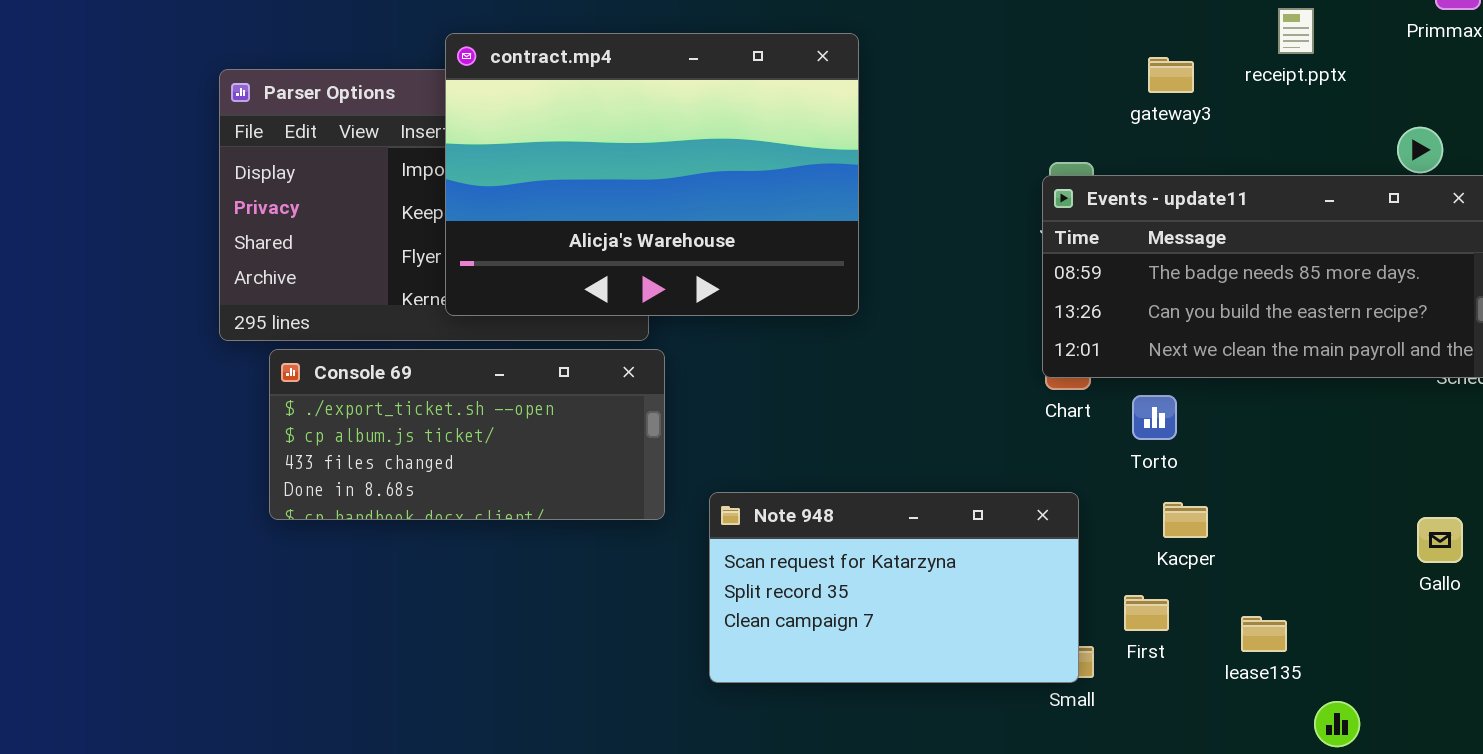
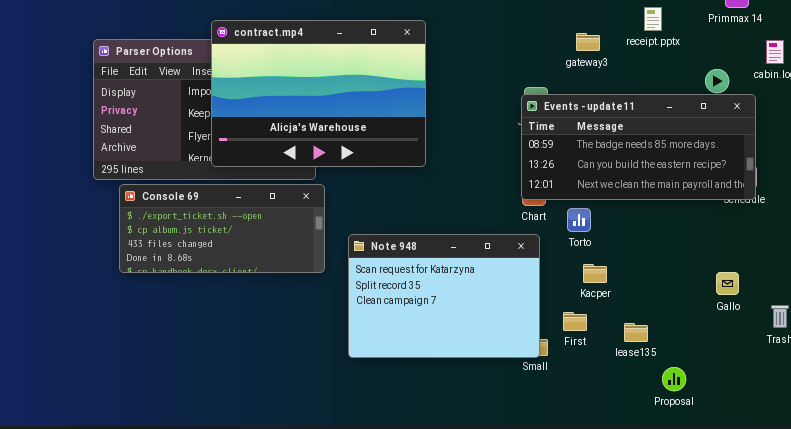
Note 948: [709,492,1079,683] -> [348,234,540,358], resized

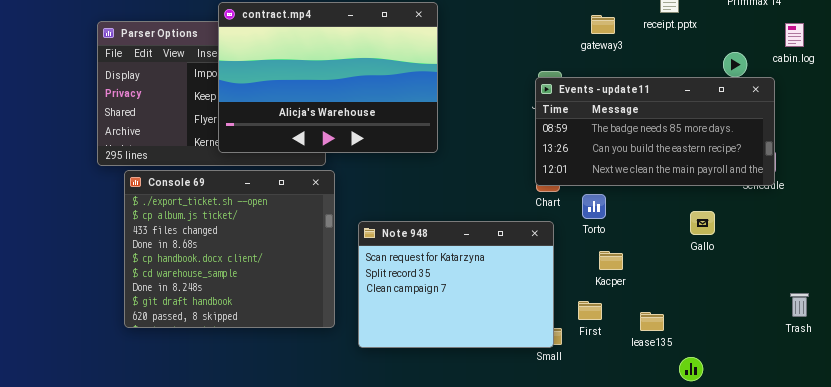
Console 69: [119,184,325,273] -> [124,170,335,328], resized
Gallo: [716,272,739,295] -> [690,211,715,235], moved

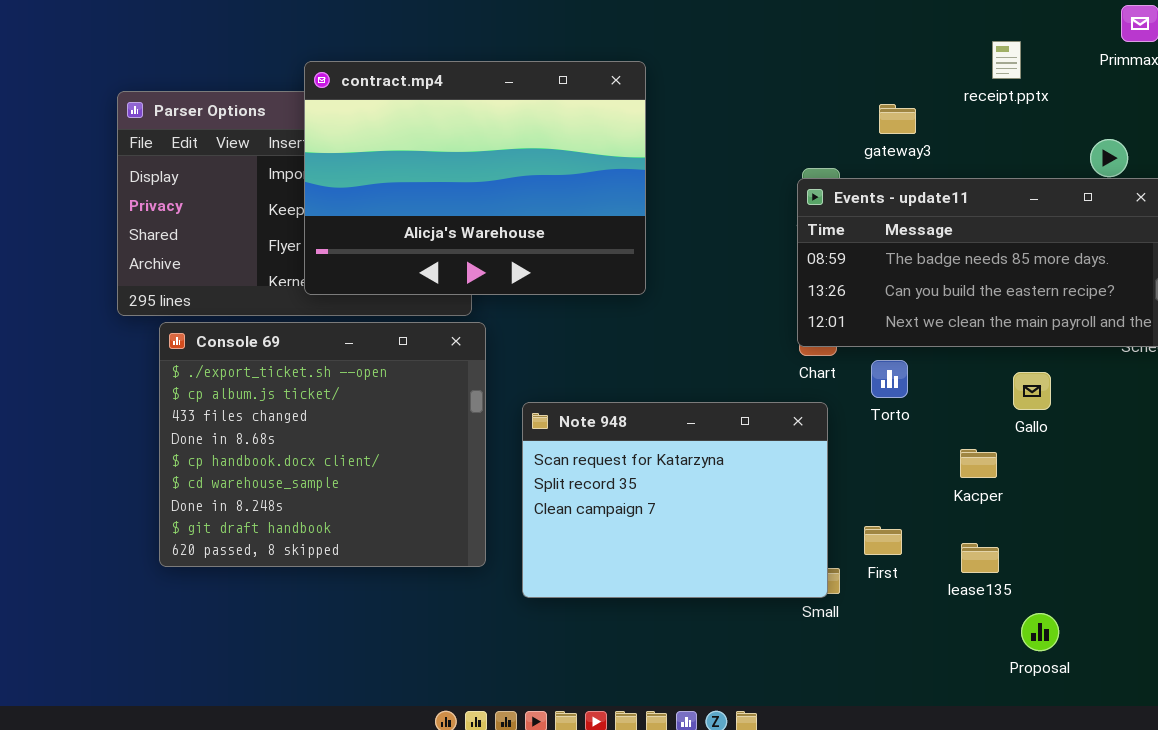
gateway3: [591,15,615,34] -> [879,104,916,134], moved
Gallo: [690,211,715,235] -> [1013,372,1051,410], moved
Kacper: [599,251,623,270] -> [960,449,997,478], moved

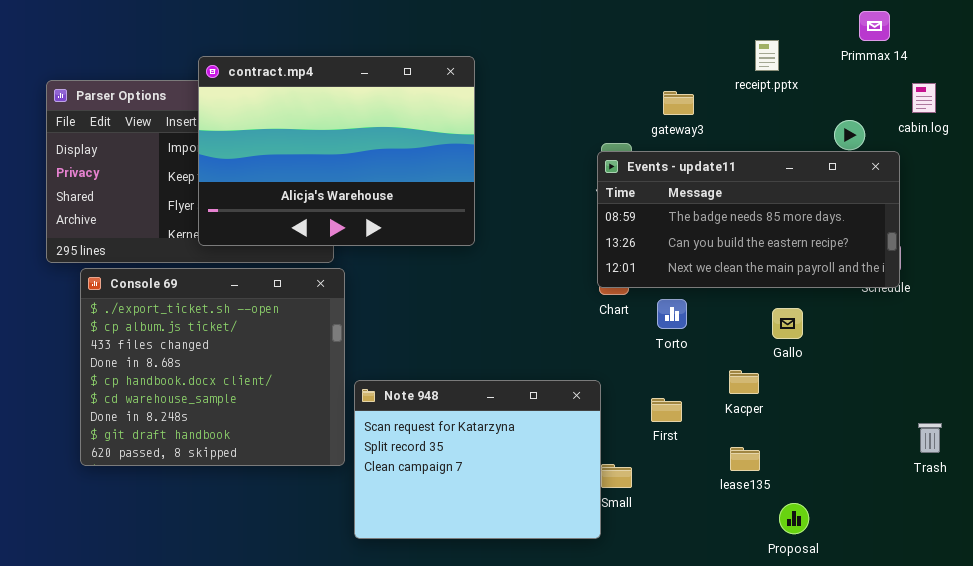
Note 948: [522,402,828,598] -> [354,380,601,539], moved
First: [864,526,902,555] -> [651,398,682,422], moved

